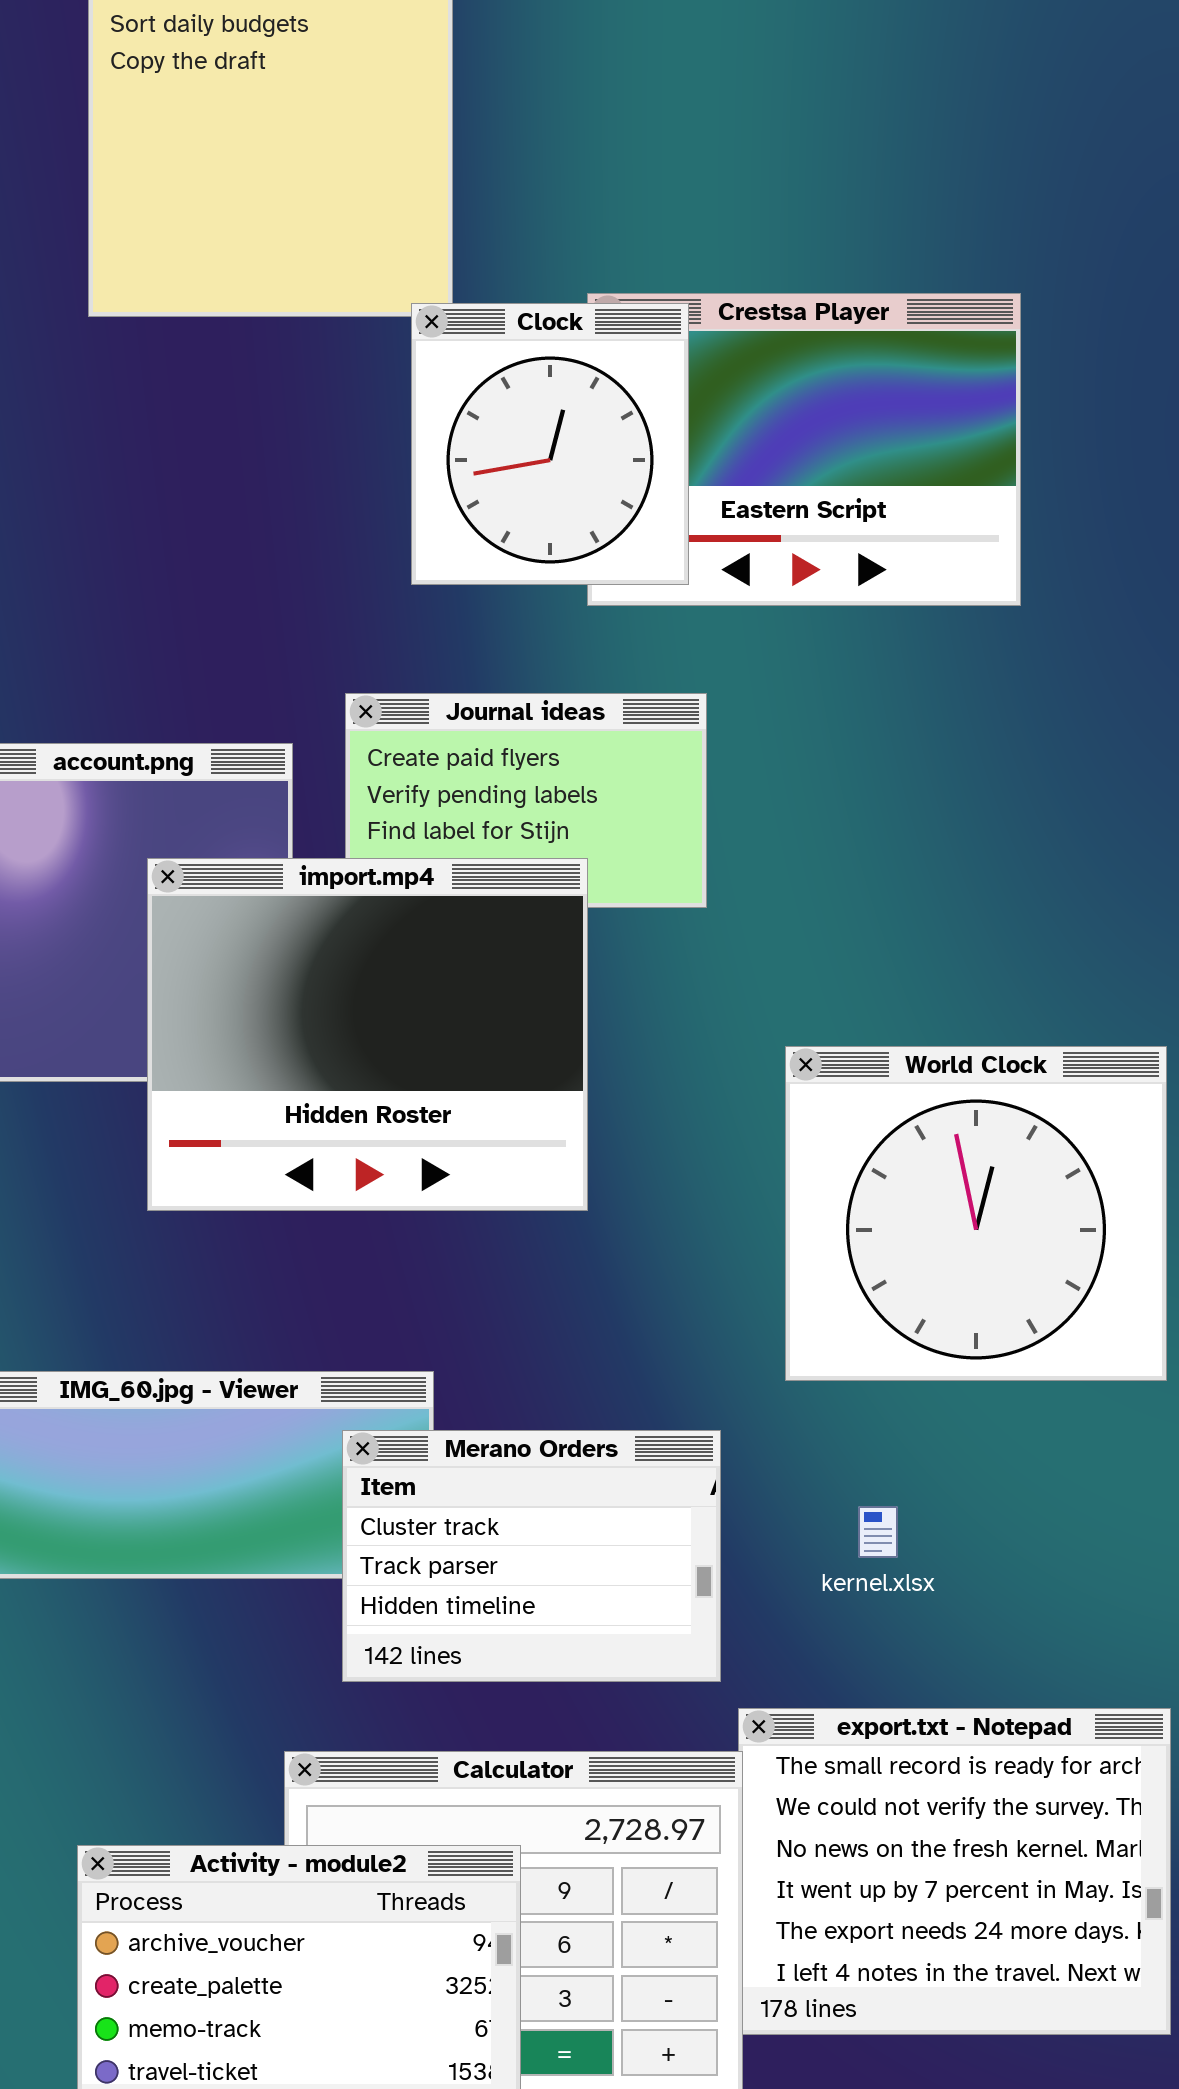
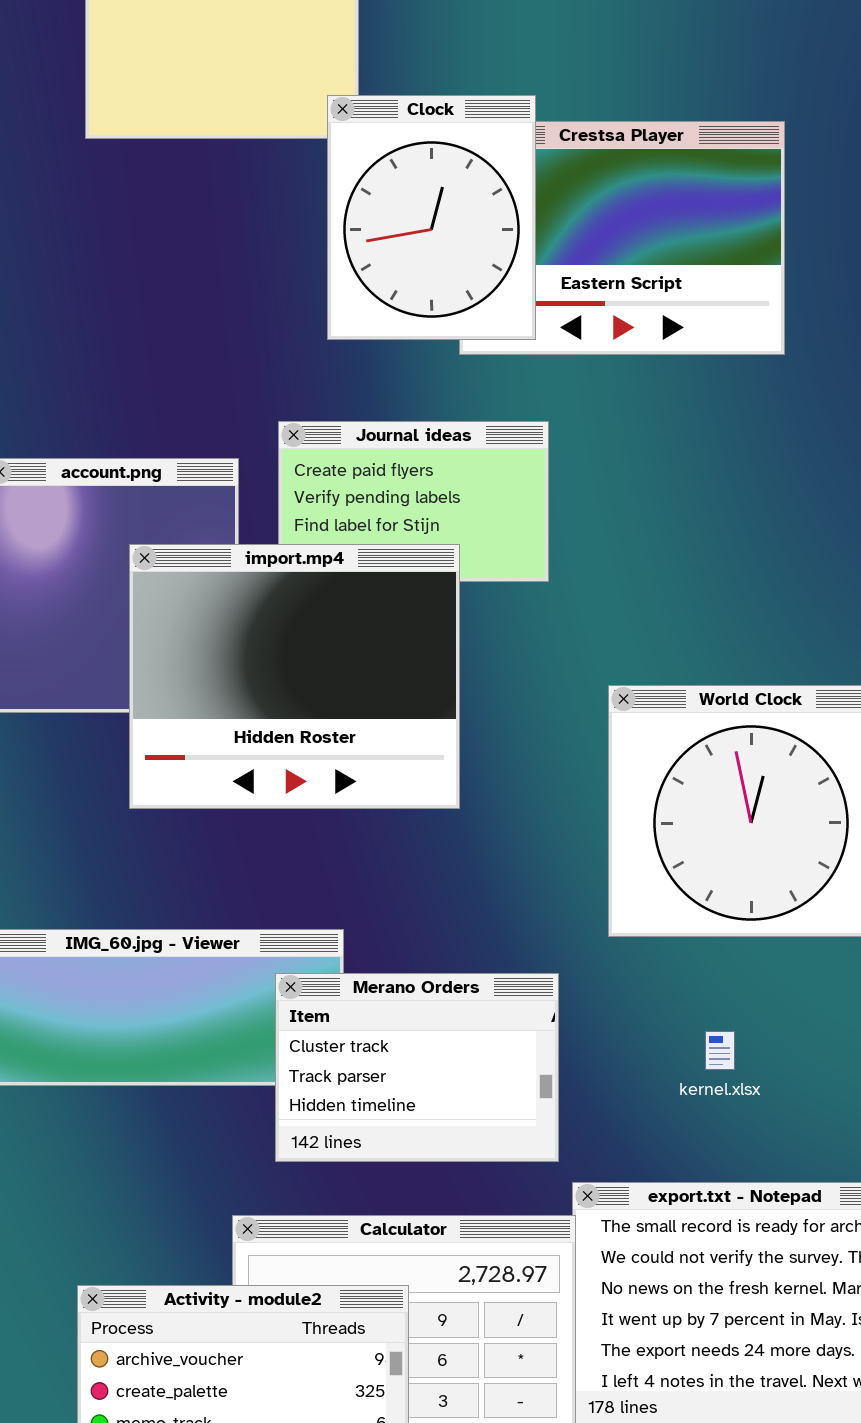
Clock: [411,303,689,585] -> [327,95,536,340], resized
kernel.xlsx: [858,1506,898,1558] -> [705,1031,735,1070], moved

